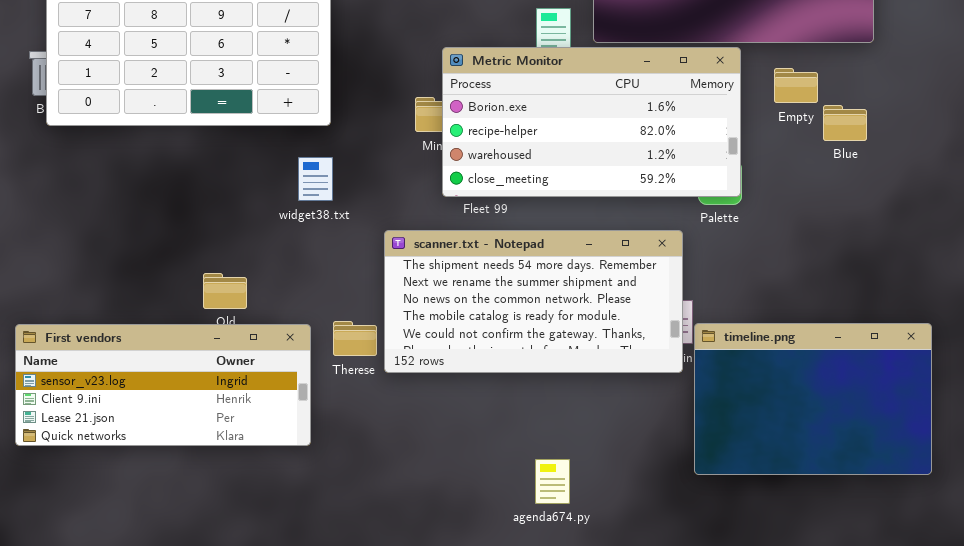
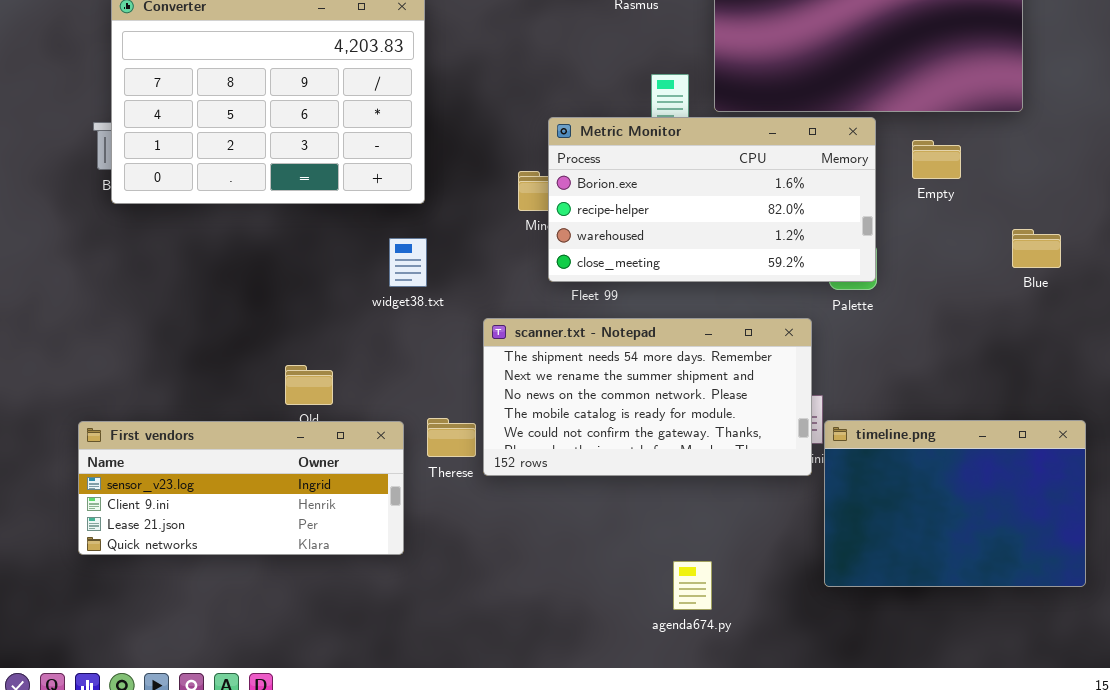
Blue: [823,105,867,141] -> [1012,229,1061,268], moved
agenda674.py: [535,459,570,504] -> [673,561,712,610], moved

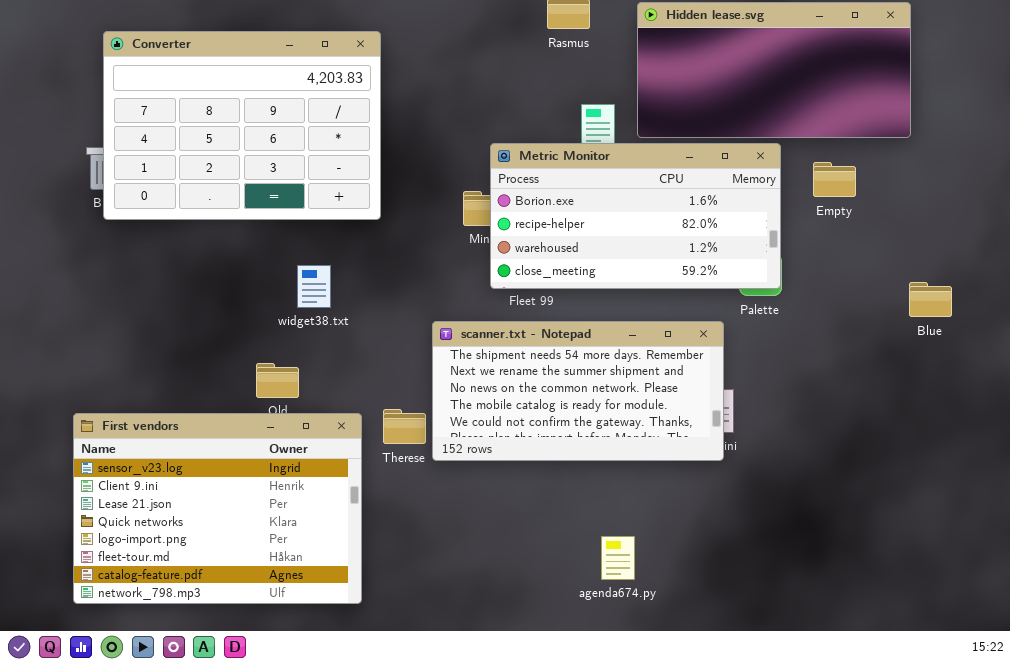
Blue: [1012,229,1061,268] -> [909,282,952,317], moved
widget38.txt: [389,238,427,287] -> [297,265,331,308], moved
timeline.png: [824,420,1086,587] -> none, closed
First vendors: [78,421,404,555] -> [73,413,362,604], resized

